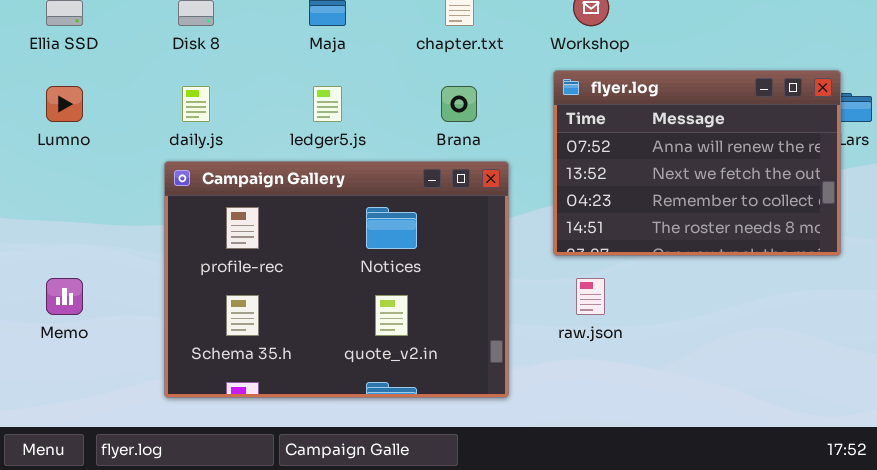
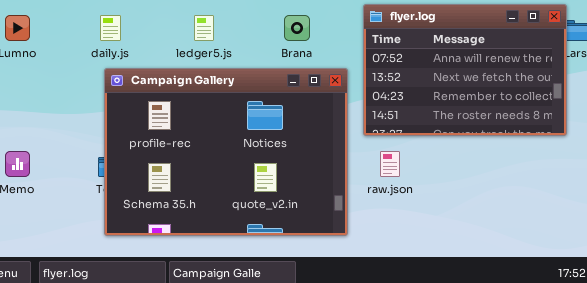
Campaign Gallery: [164,161,509,398] -> [104,68,348,236], moved

